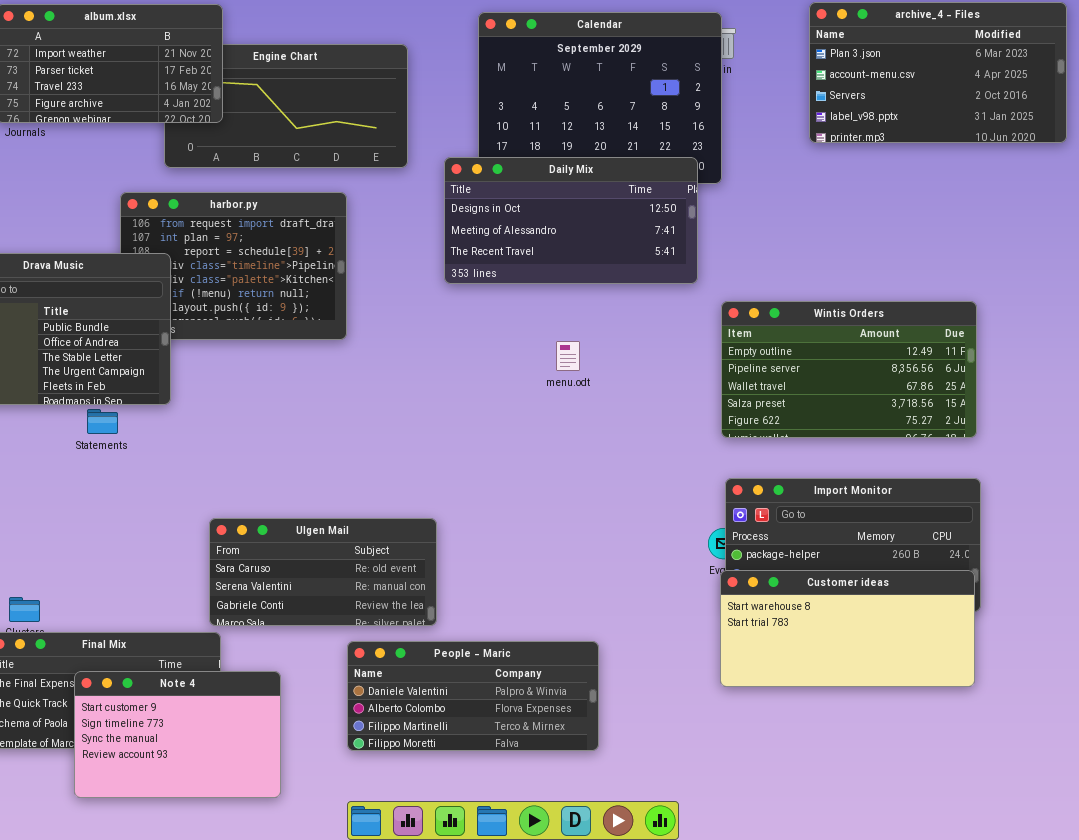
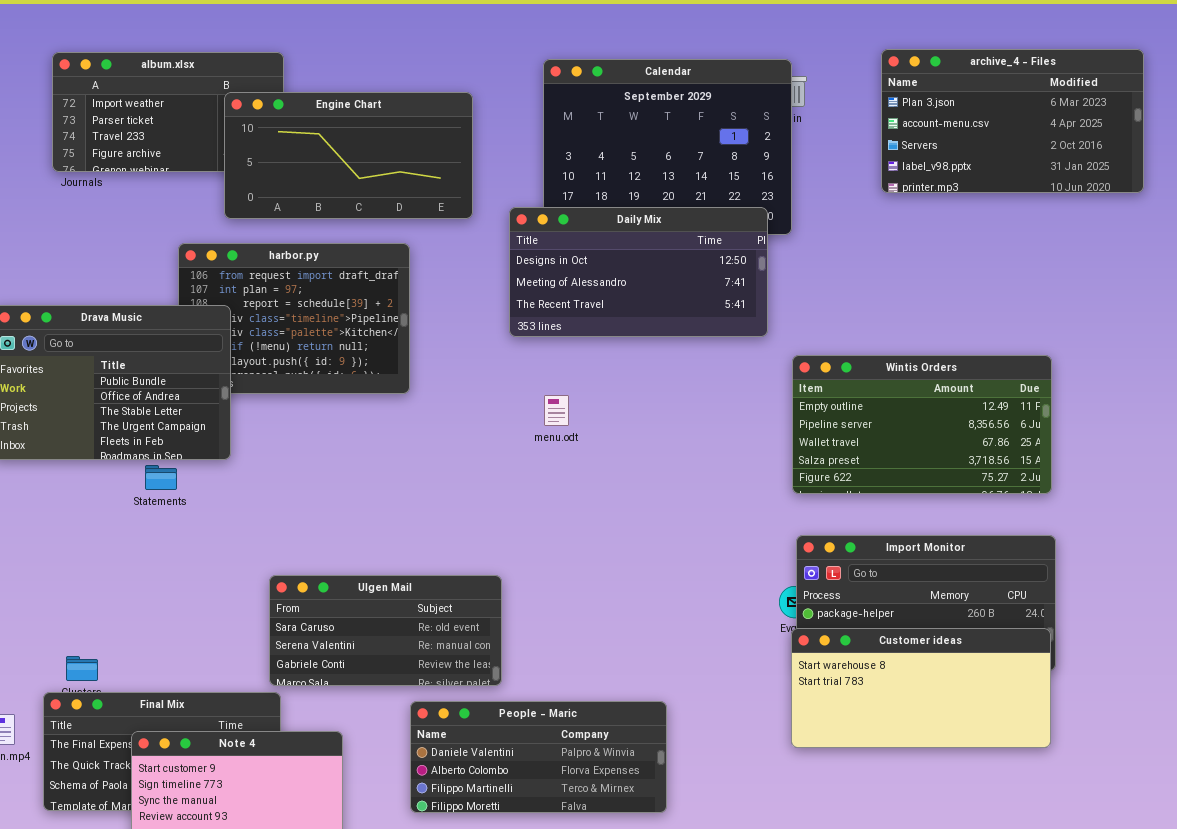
Engine Chart: [164,44,408,168] -> [224,92,473,219], raised
menu.odt: [556,341,580,371] -> [544,395,569,426], moved

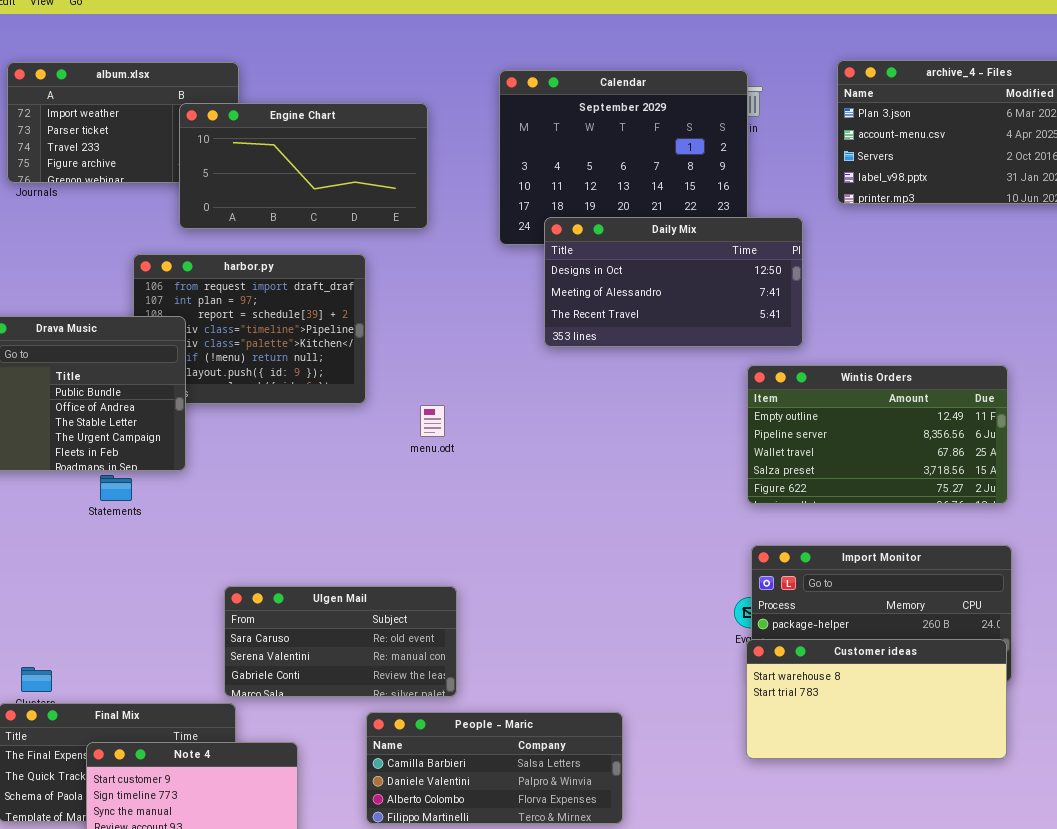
Daily Mix: [509,207,768,337] -> [544,217,803,347], moved
menu.odt: [544,395,569,426] -> [420,405,445,437], moved
People - Maric: [410,701,667,813] -> [366,712,623,824], scrolled up 1 row

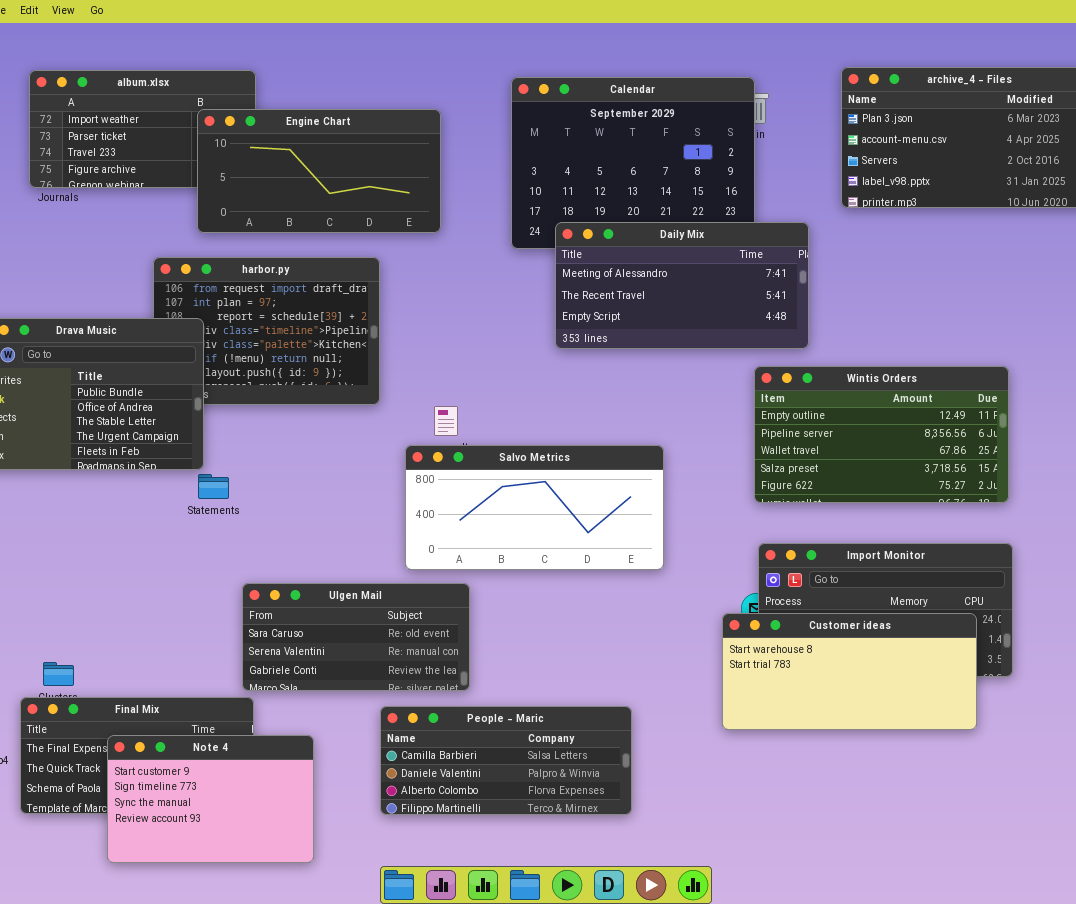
Daily Mix: [544,217,803,347] -> [555,222,809,349], scrolled down 1 row
Salvo Metrics: none -> [405,445,664,570], opened
Statements: [100,475,132,501] -> [198,474,229,499], moved
Customer ideas: [746,639,1007,759] -> [722,613,977,730], moved

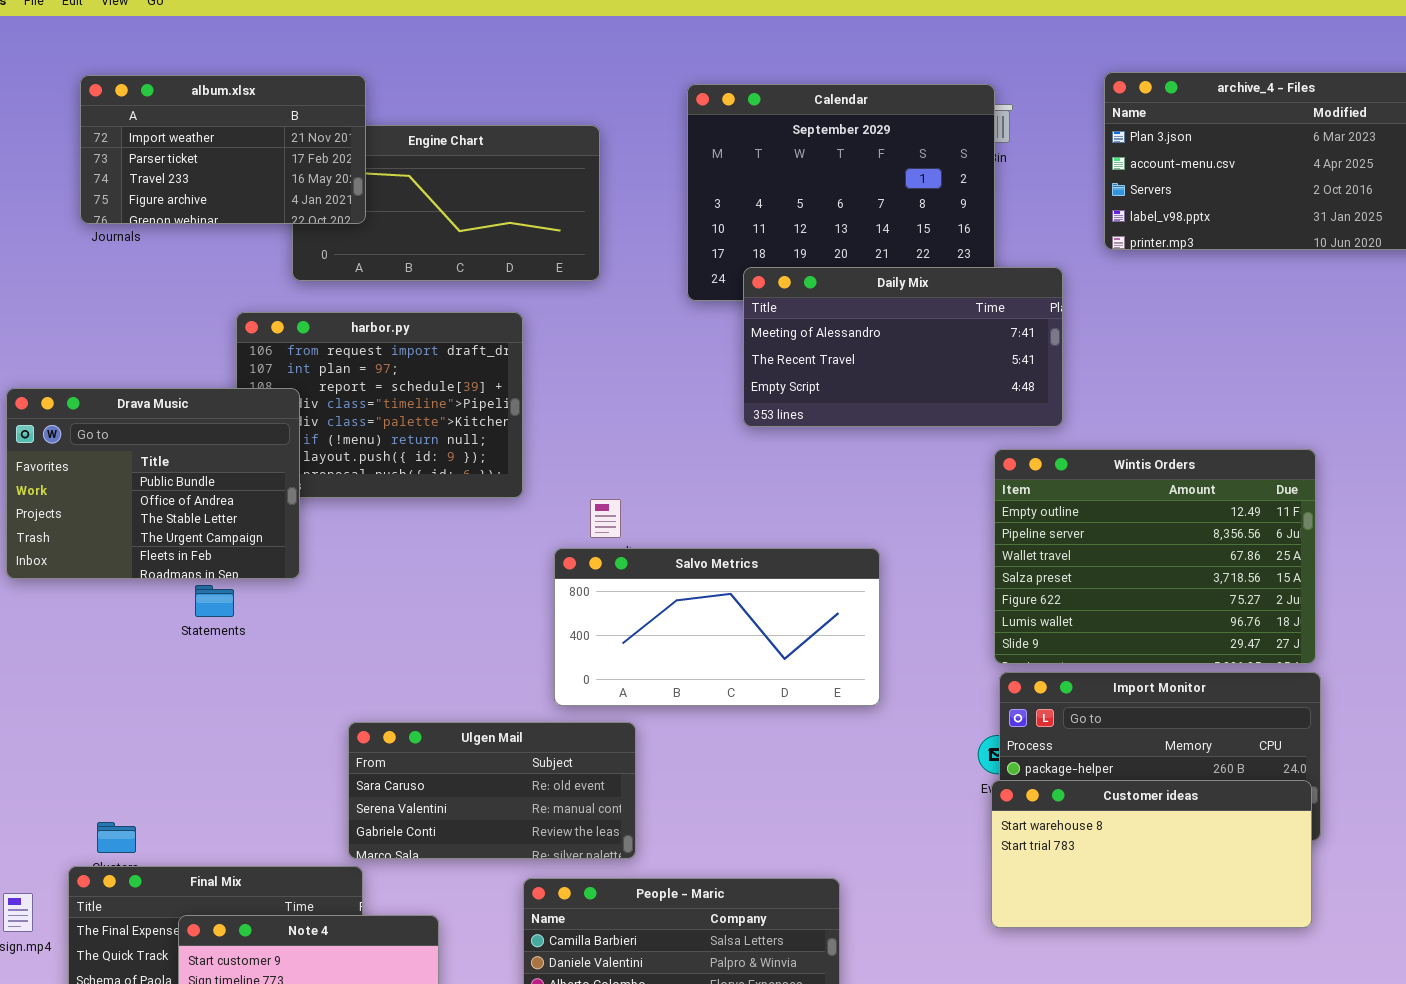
album.xlsx: [29,70,256,188] -> [80,75,366,224], raised
Wintis Orders: [754,366,1009,503] -> [994,449,1316,664], resized
Statements: [198,474,229,499] -> [195,585,234,617], moved
Customer ideas: [722,613,977,730] -> [991,780,1312,928], moved

